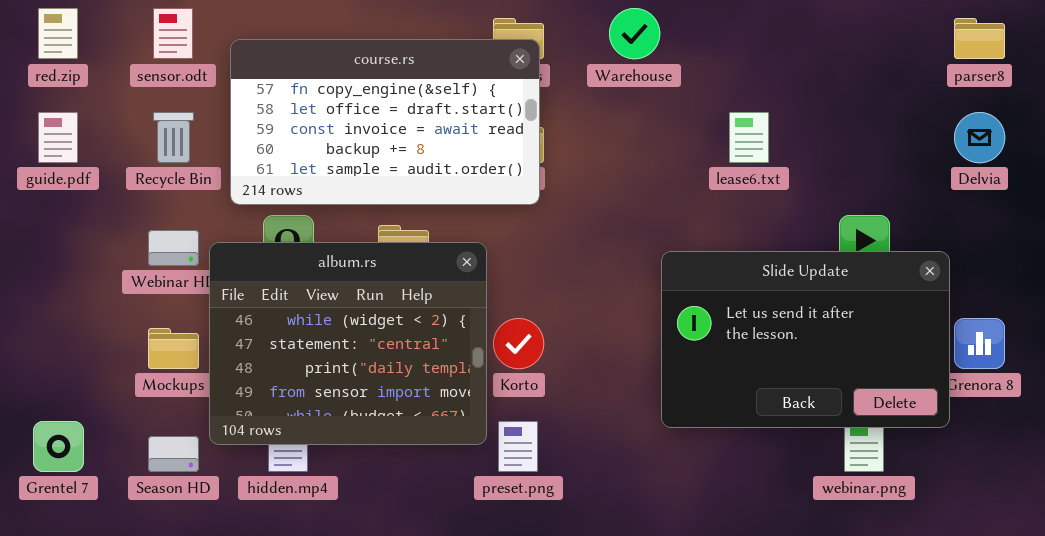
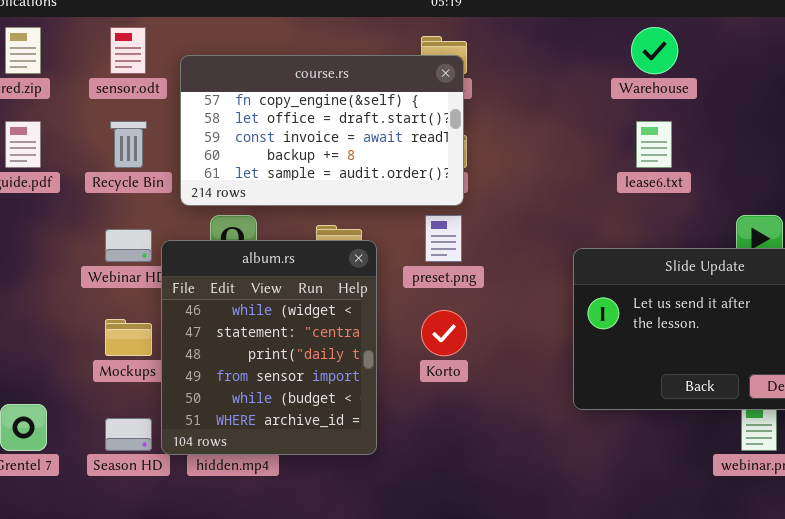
Warehouse: [609,8,660,59] -> [631,27,678,74], moved
album.rs: [209,242,487,445] -> [161,240,377,455], resized
preset.png: [498,421,538,472] -> [425,215,462,262], moved

